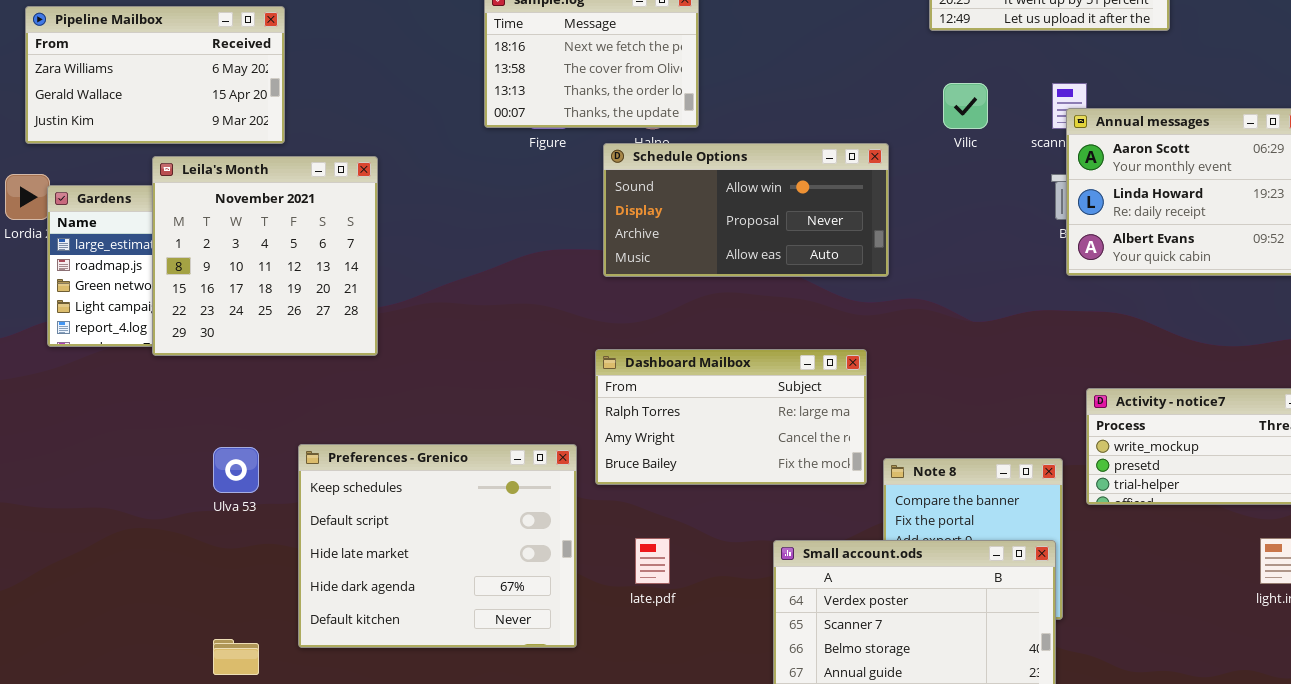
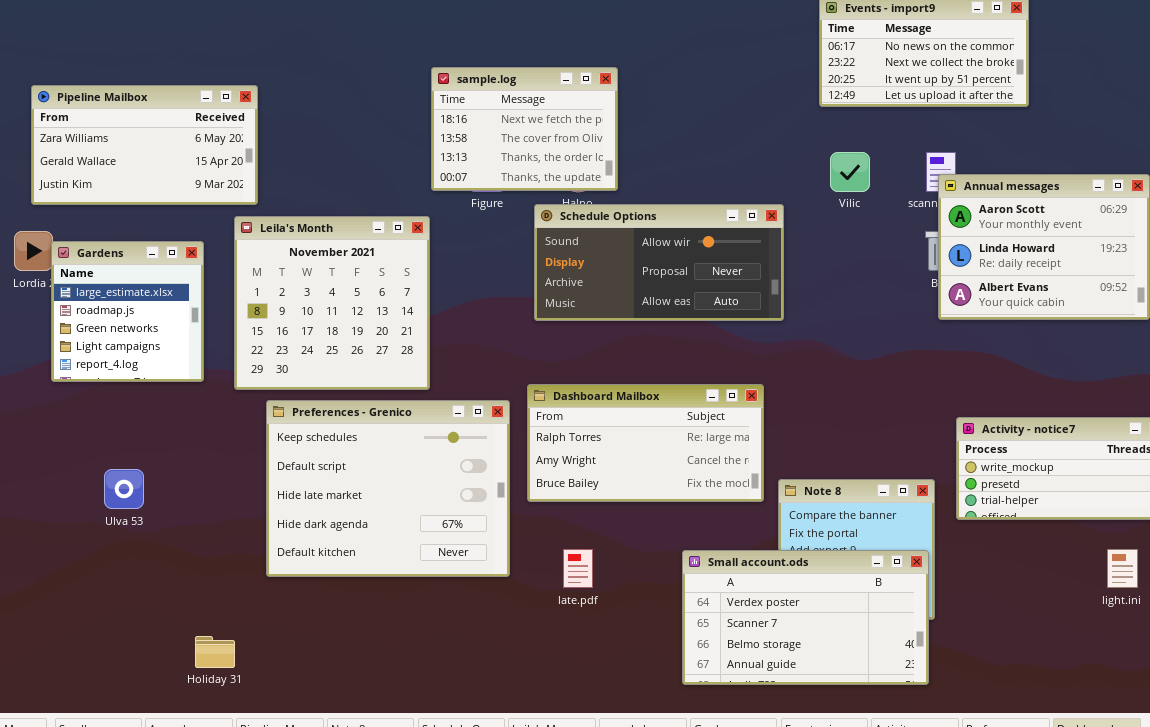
Leila's Month: [152,156,378,356] -> [234,216,430,390], moved
Preferences - Grenico: [298,444,577,648] -> [266,400,510,577], moved
Ulva 53: [213,447,259,493] -> [104,469,144,509], moved

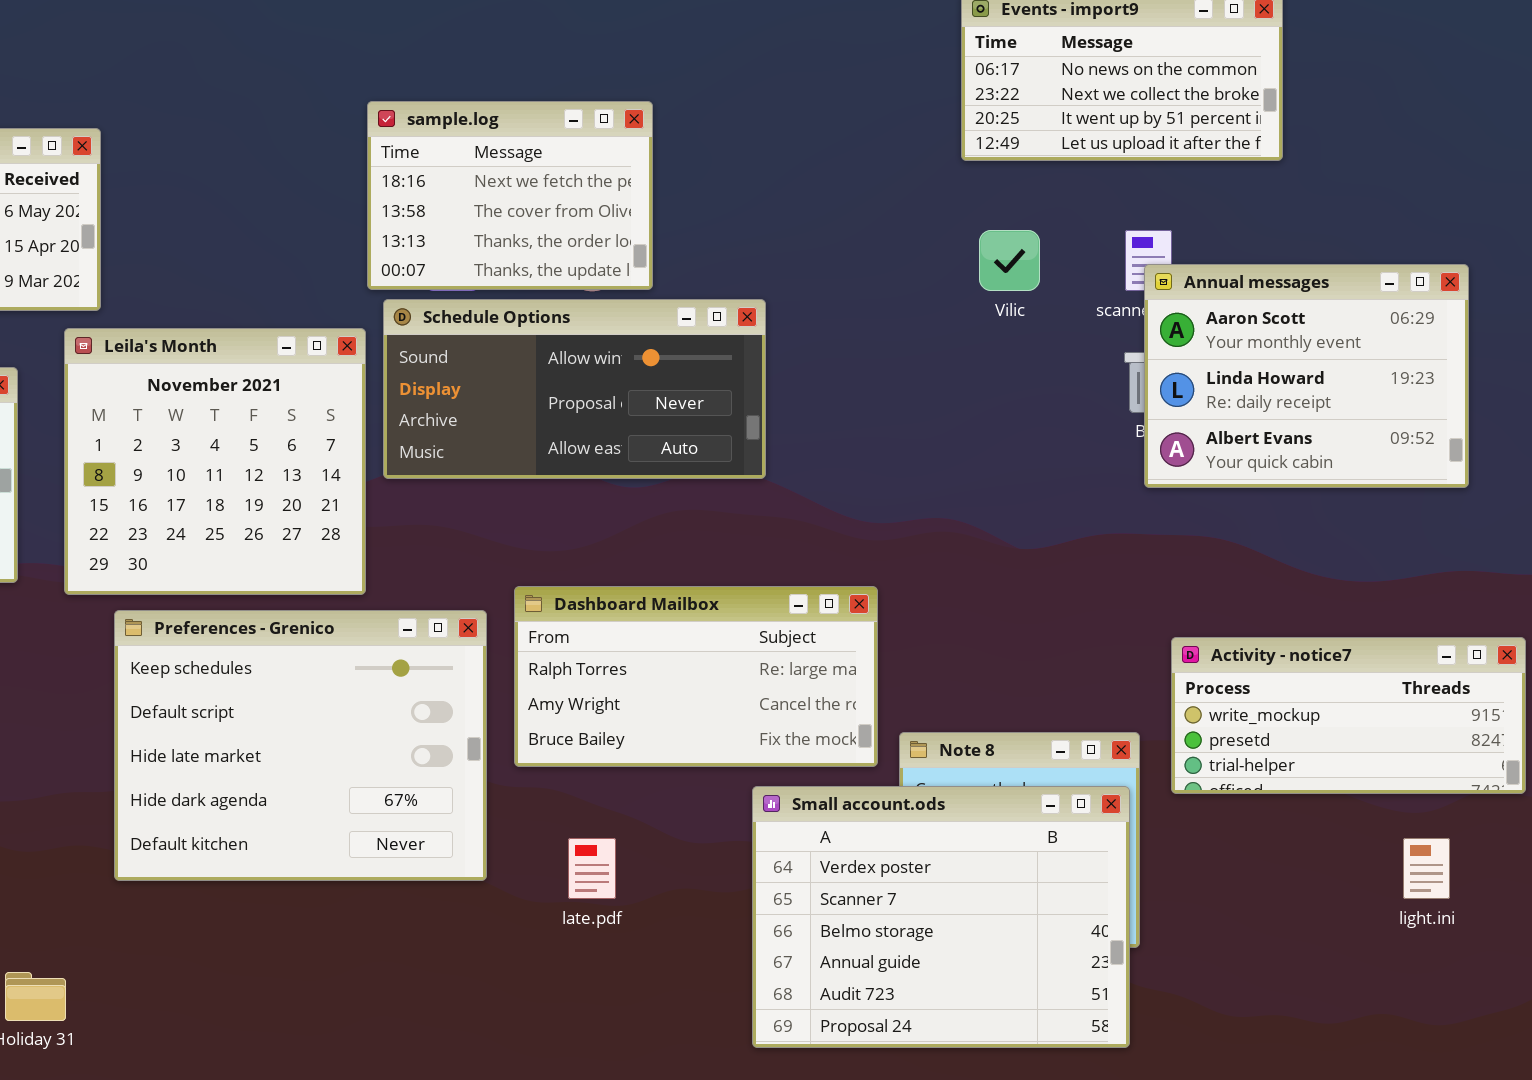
Schedule Options: [534,204,784,321] -> [383,299,766,479], moved
Small account.ods: [682,550,929,685] -> [752,786,1130,1048], resized

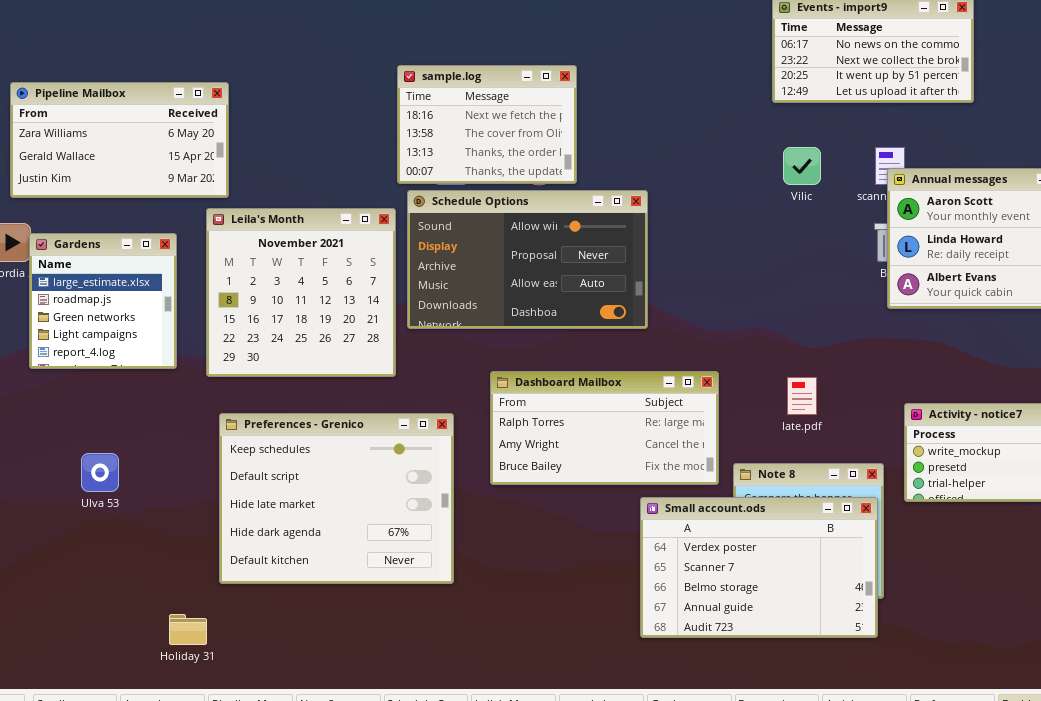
Schedule Options: [383,299,766,479] -> [407,190,648,329], resized
Preferences - Grenico: [114,610,487,881] -> [219,413,454,584], moved
Small account.ods: [752,786,1130,1048] -> [640,497,878,638], resized
late.pdf: [568,838,616,899] -> [787,377,817,415], moved

